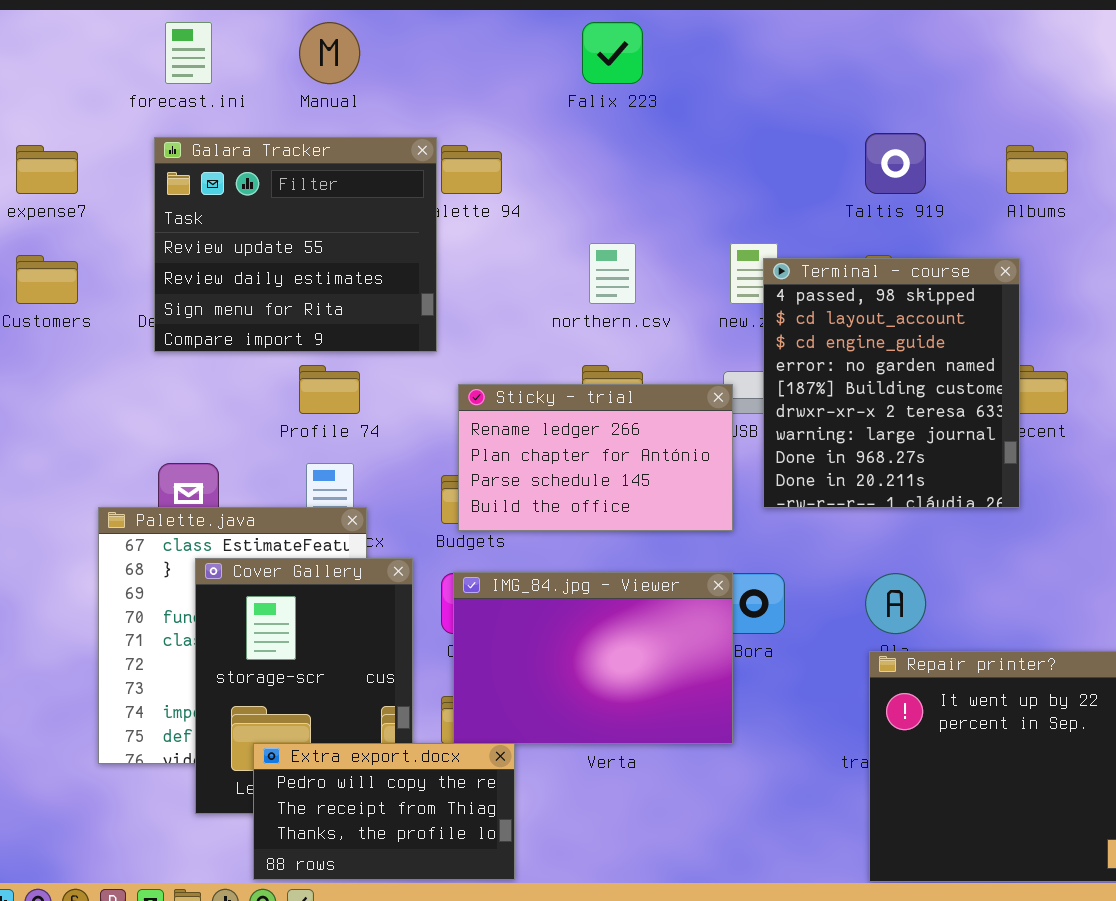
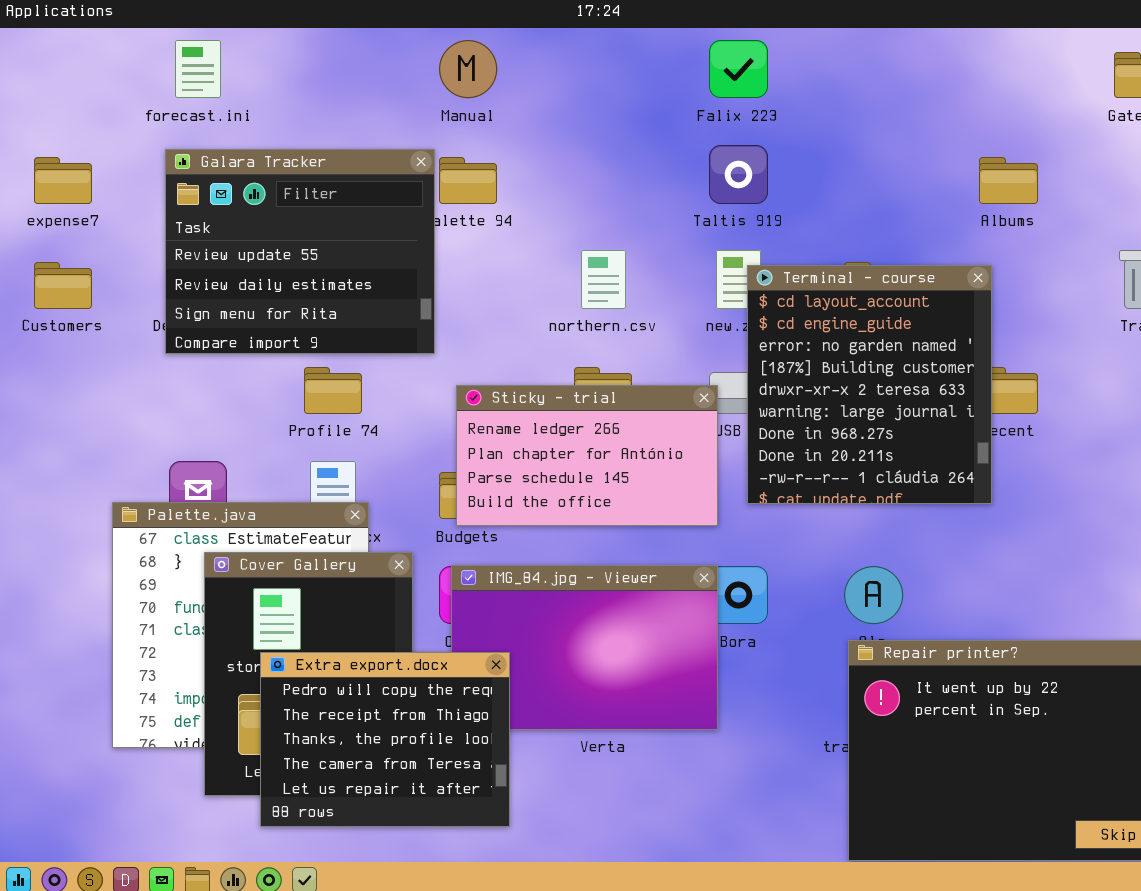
Manual: [299,22,360,84] -> [439,40,497,98], moved
Falix 223: [582,22,643,84] -> [709,40,768,98], moved
Taltis 919: [865,133,926,194] -> [709,145,768,204], moved
Terminal - course: [763,258,1020,508] -> [747,265,992,504], scrolled down 1 row
Extra export.docx: [253,743,515,880] -> [260,652,510,827], moved, resized

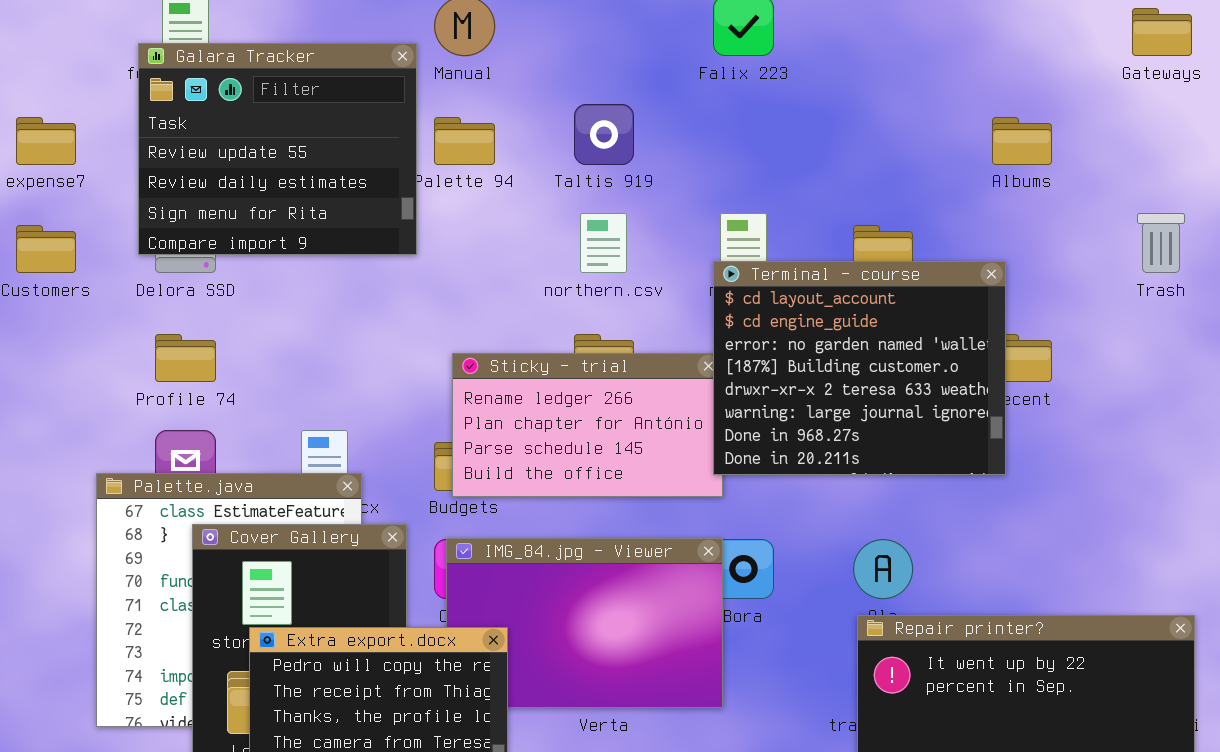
Taltis 919: [709,145,768,204] -> [574,104,634,165], moved
Galara Tracker: [165,149,435,354] -> [138,43,417,255], moved
Terminal - course: [747,265,992,504] -> [713,261,1006,475], resized
Profile 74: [304,367,362,414] -> [155,334,216,382], moved

